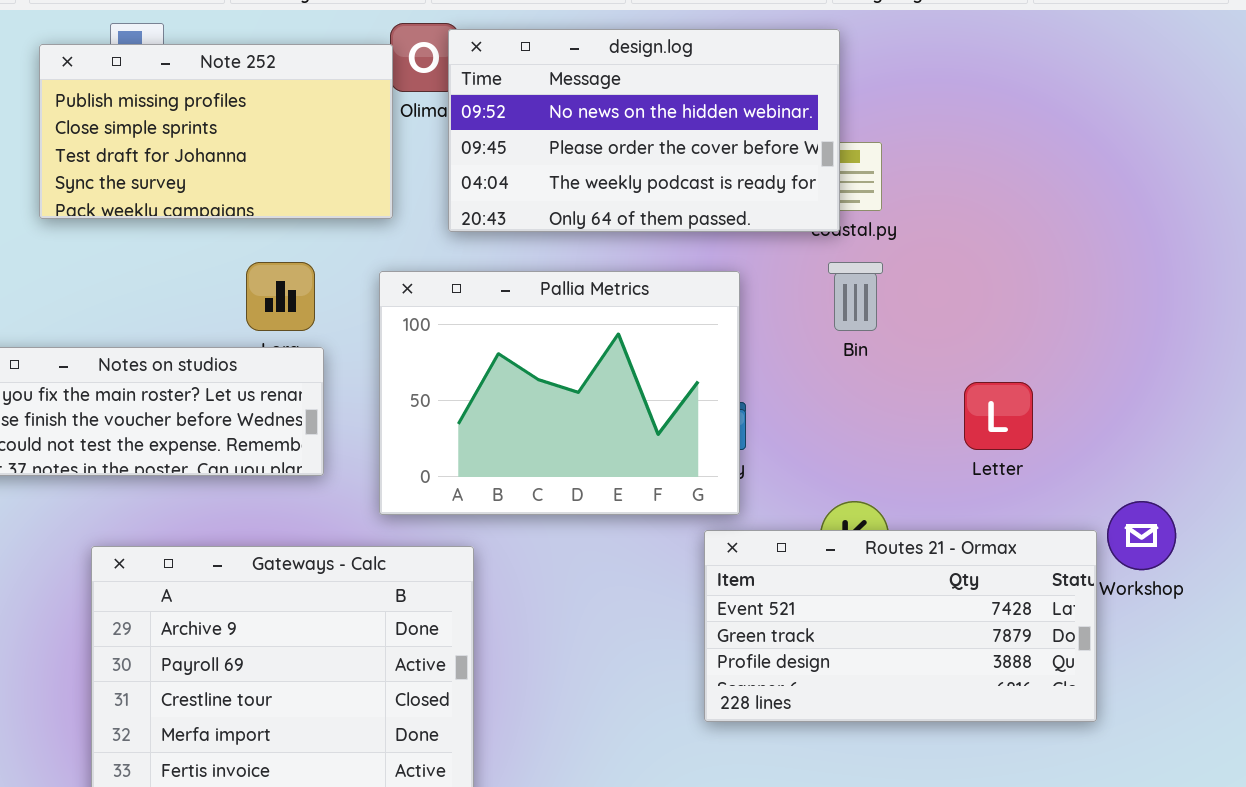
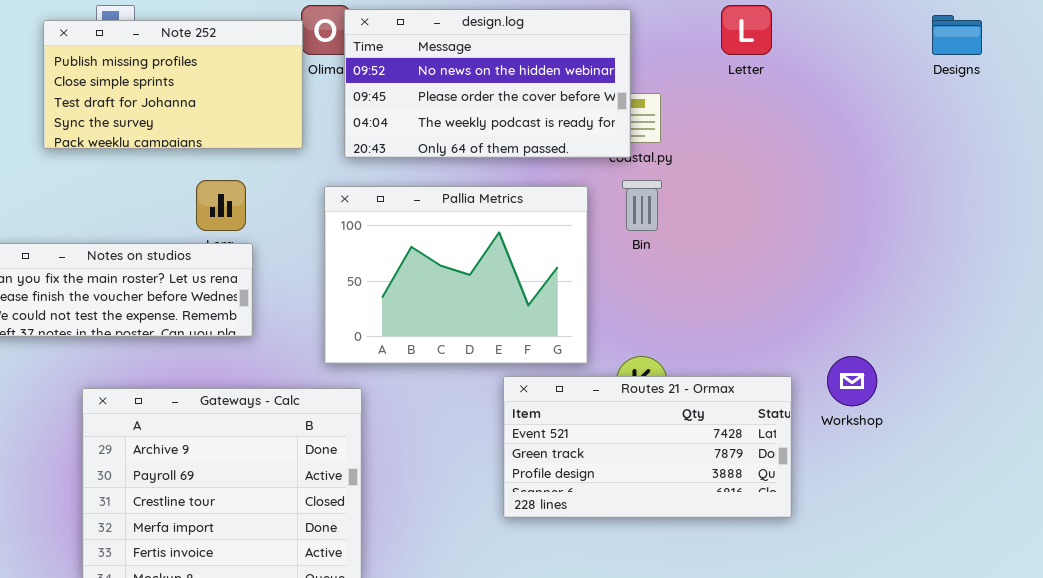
Pallia Metrics: [379,271,740,515] -> [324,186,588,364], moved
Letter: [964,382,1033,450] -> [721,5,772,55], moved
Routes 21 - Ormax: [704,530,1097,722] -> [503,376,792,518], moved

